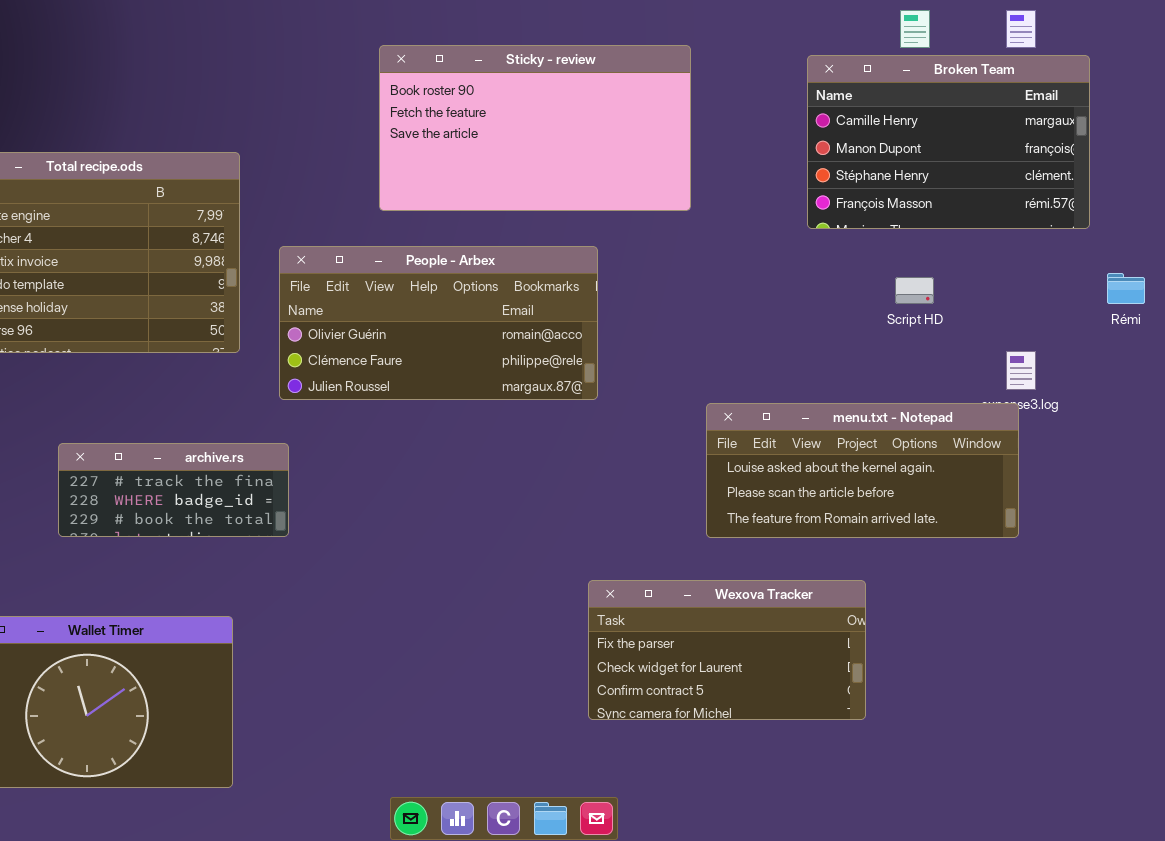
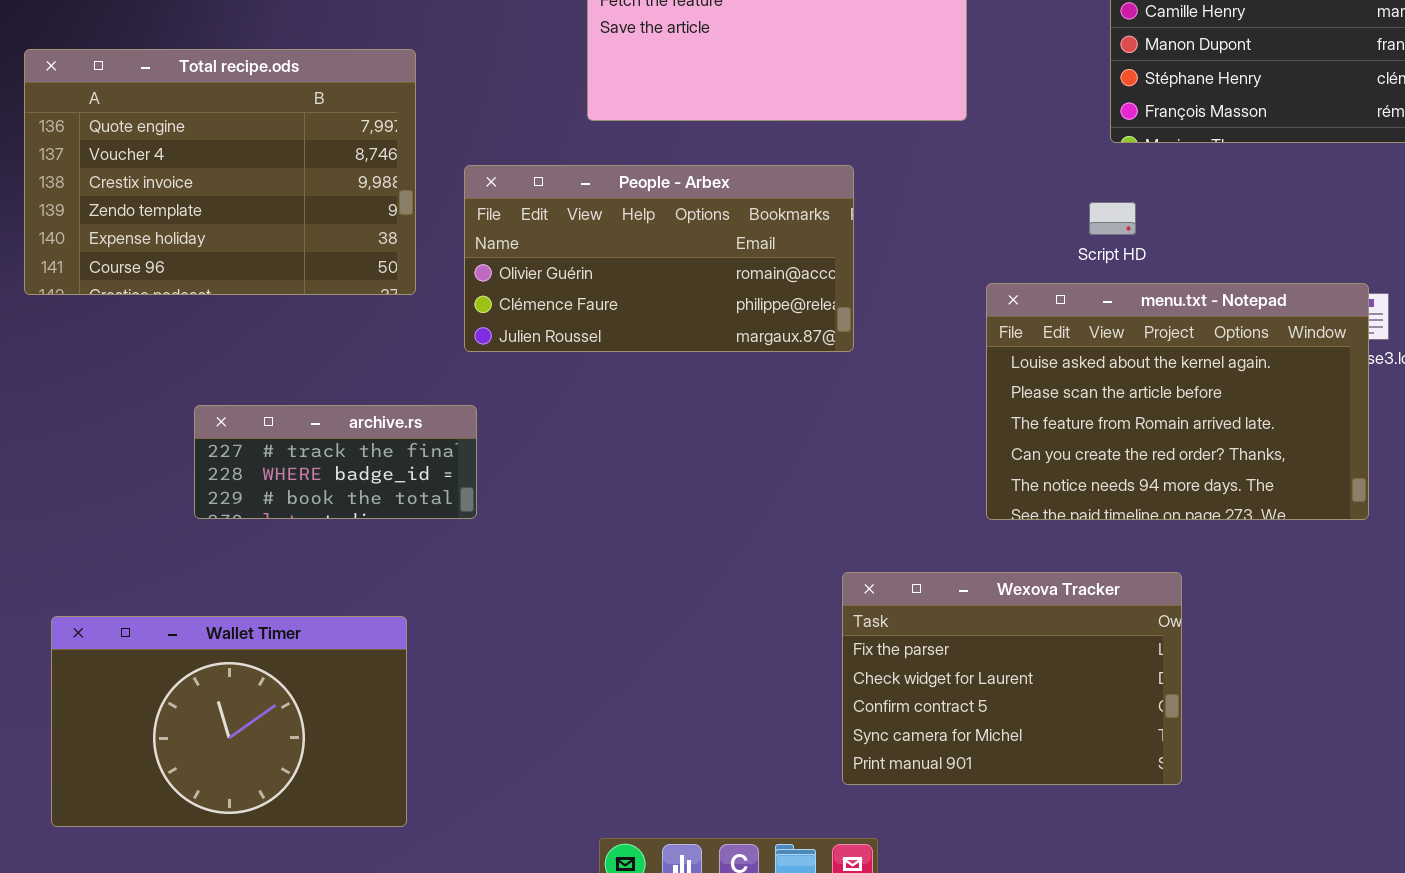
Script HD: [895,277,934,304] -> [1089,202,1136,235], moved
menu.txt - Notepad: [706,403,1019,538] -> [986,283,1369,520], resized
Wexova Tracker: [588,580,866,720] -> [842,572,1182,785], resized

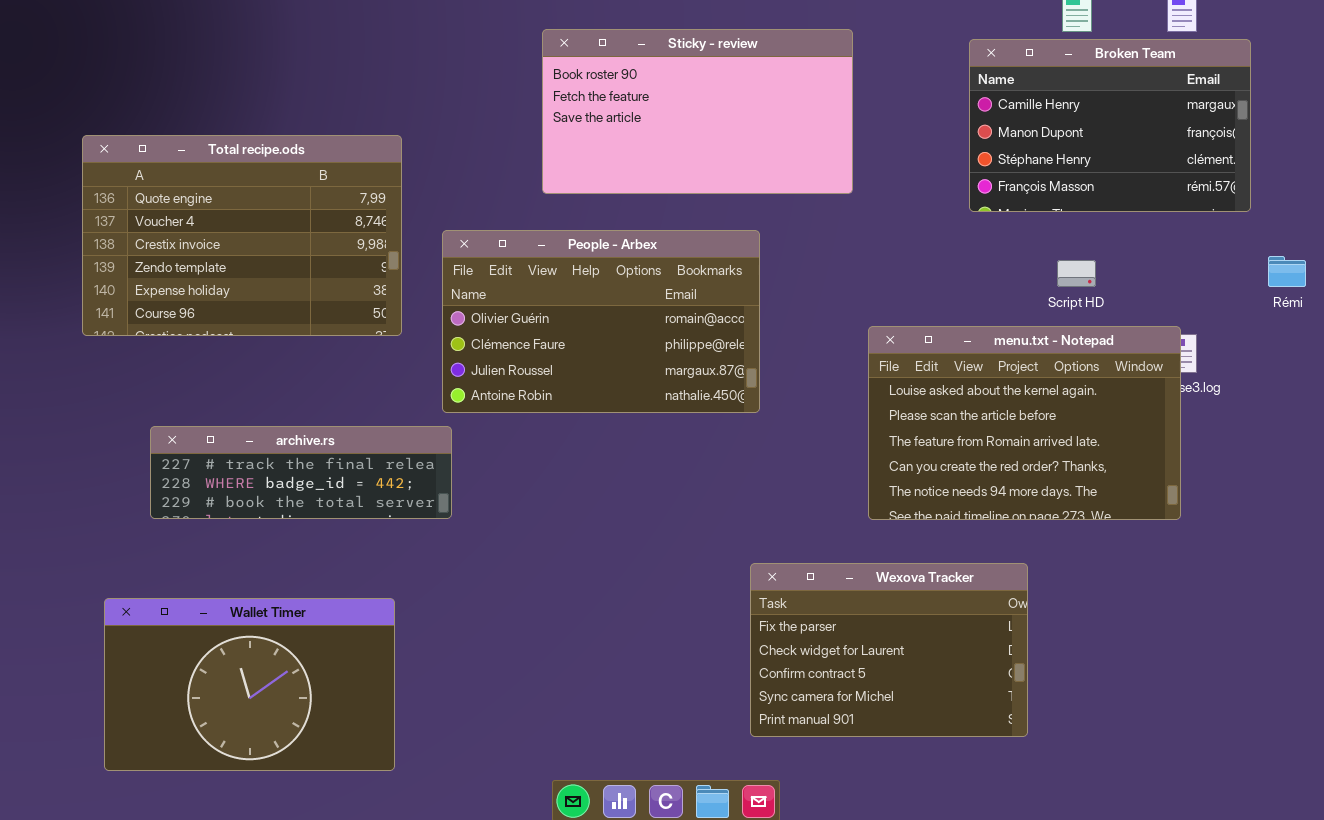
People - Arbex: [464,165,854,352] -> [442,230,760,413], resized
Script HD: [1089,202,1136,235] -> [1057,260,1096,287], moved
archive.rs: [194,405,477,519] -> [150,426,452,519], resized

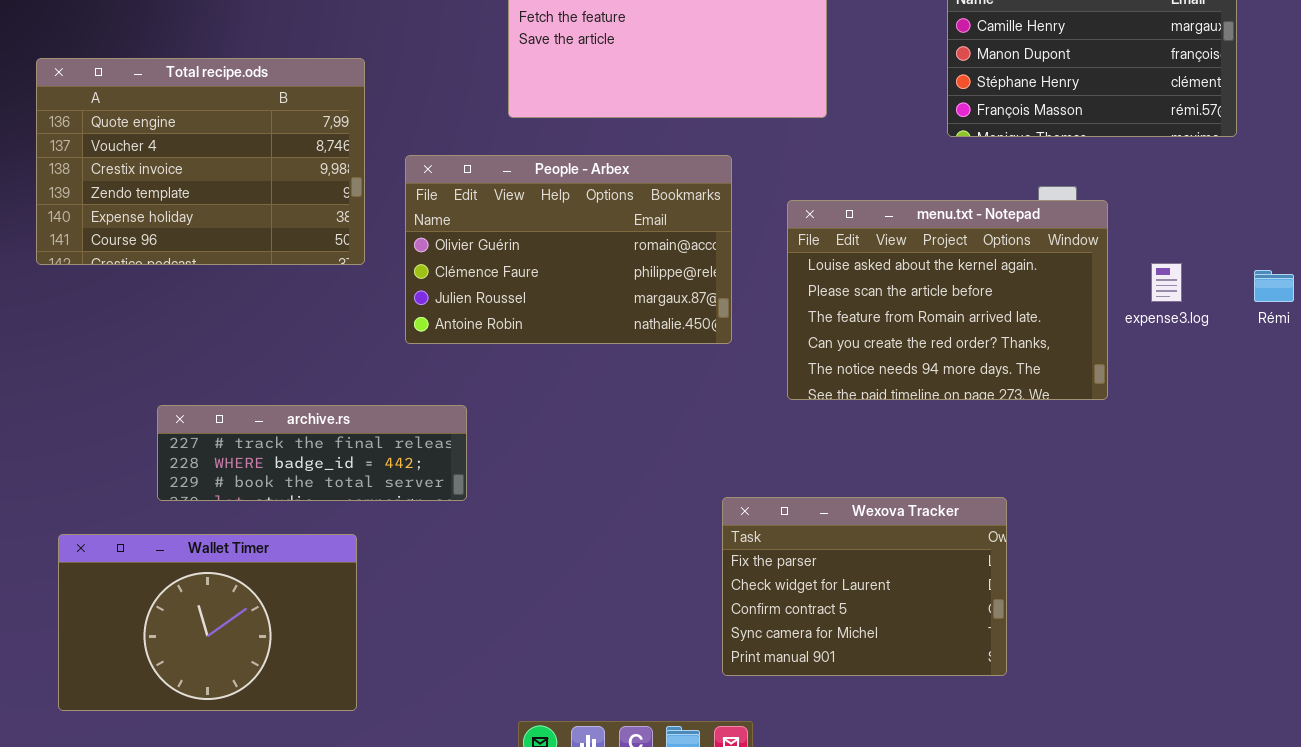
Rémi: [1268,256,1306,287] -> [1254,270,1294,302], moved
menu.txt - Notepad: [868,326,1181,520] -> [787,200,1108,400], moved
archive.rs: [150,426,452,519] -> [157,405,467,501], moved

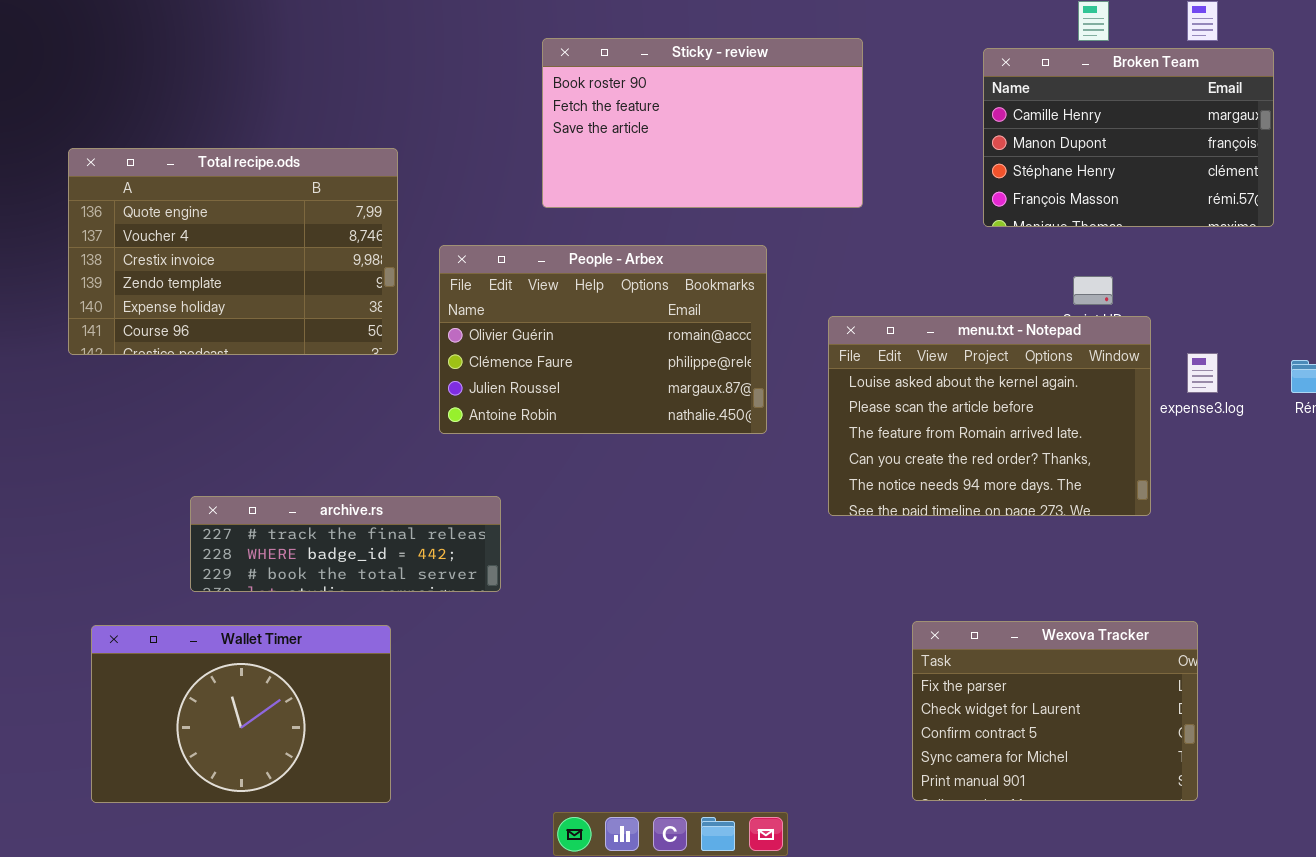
menu.txt - Notepad: [787,200,1108,400] -> [828,316,1151,516], moved
Wexova Tracker: [722,497,1007,676] -> [912,621,1198,801], moved

